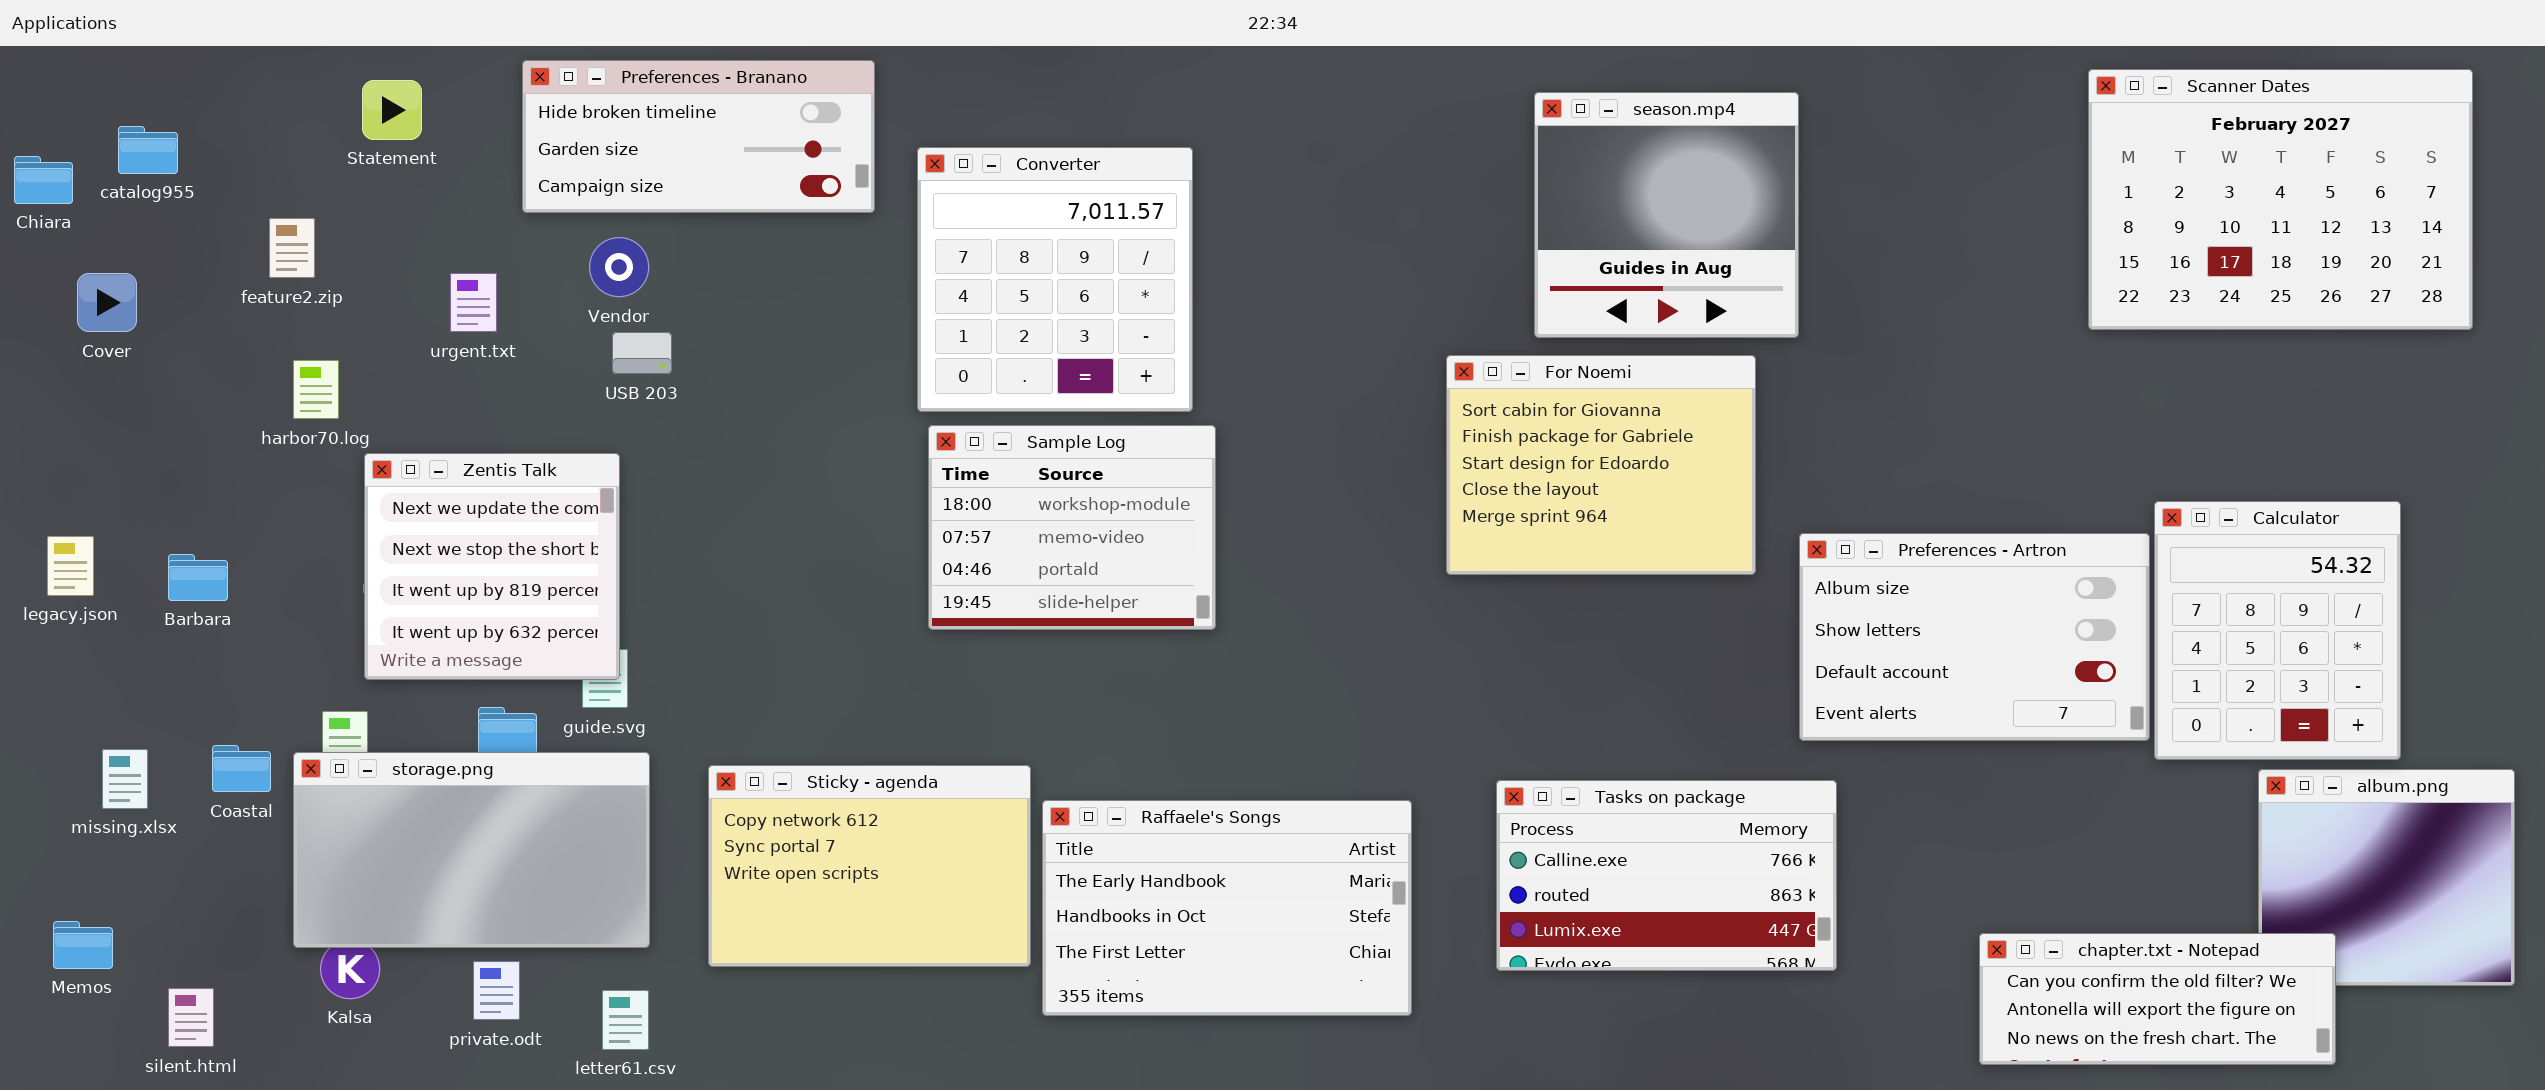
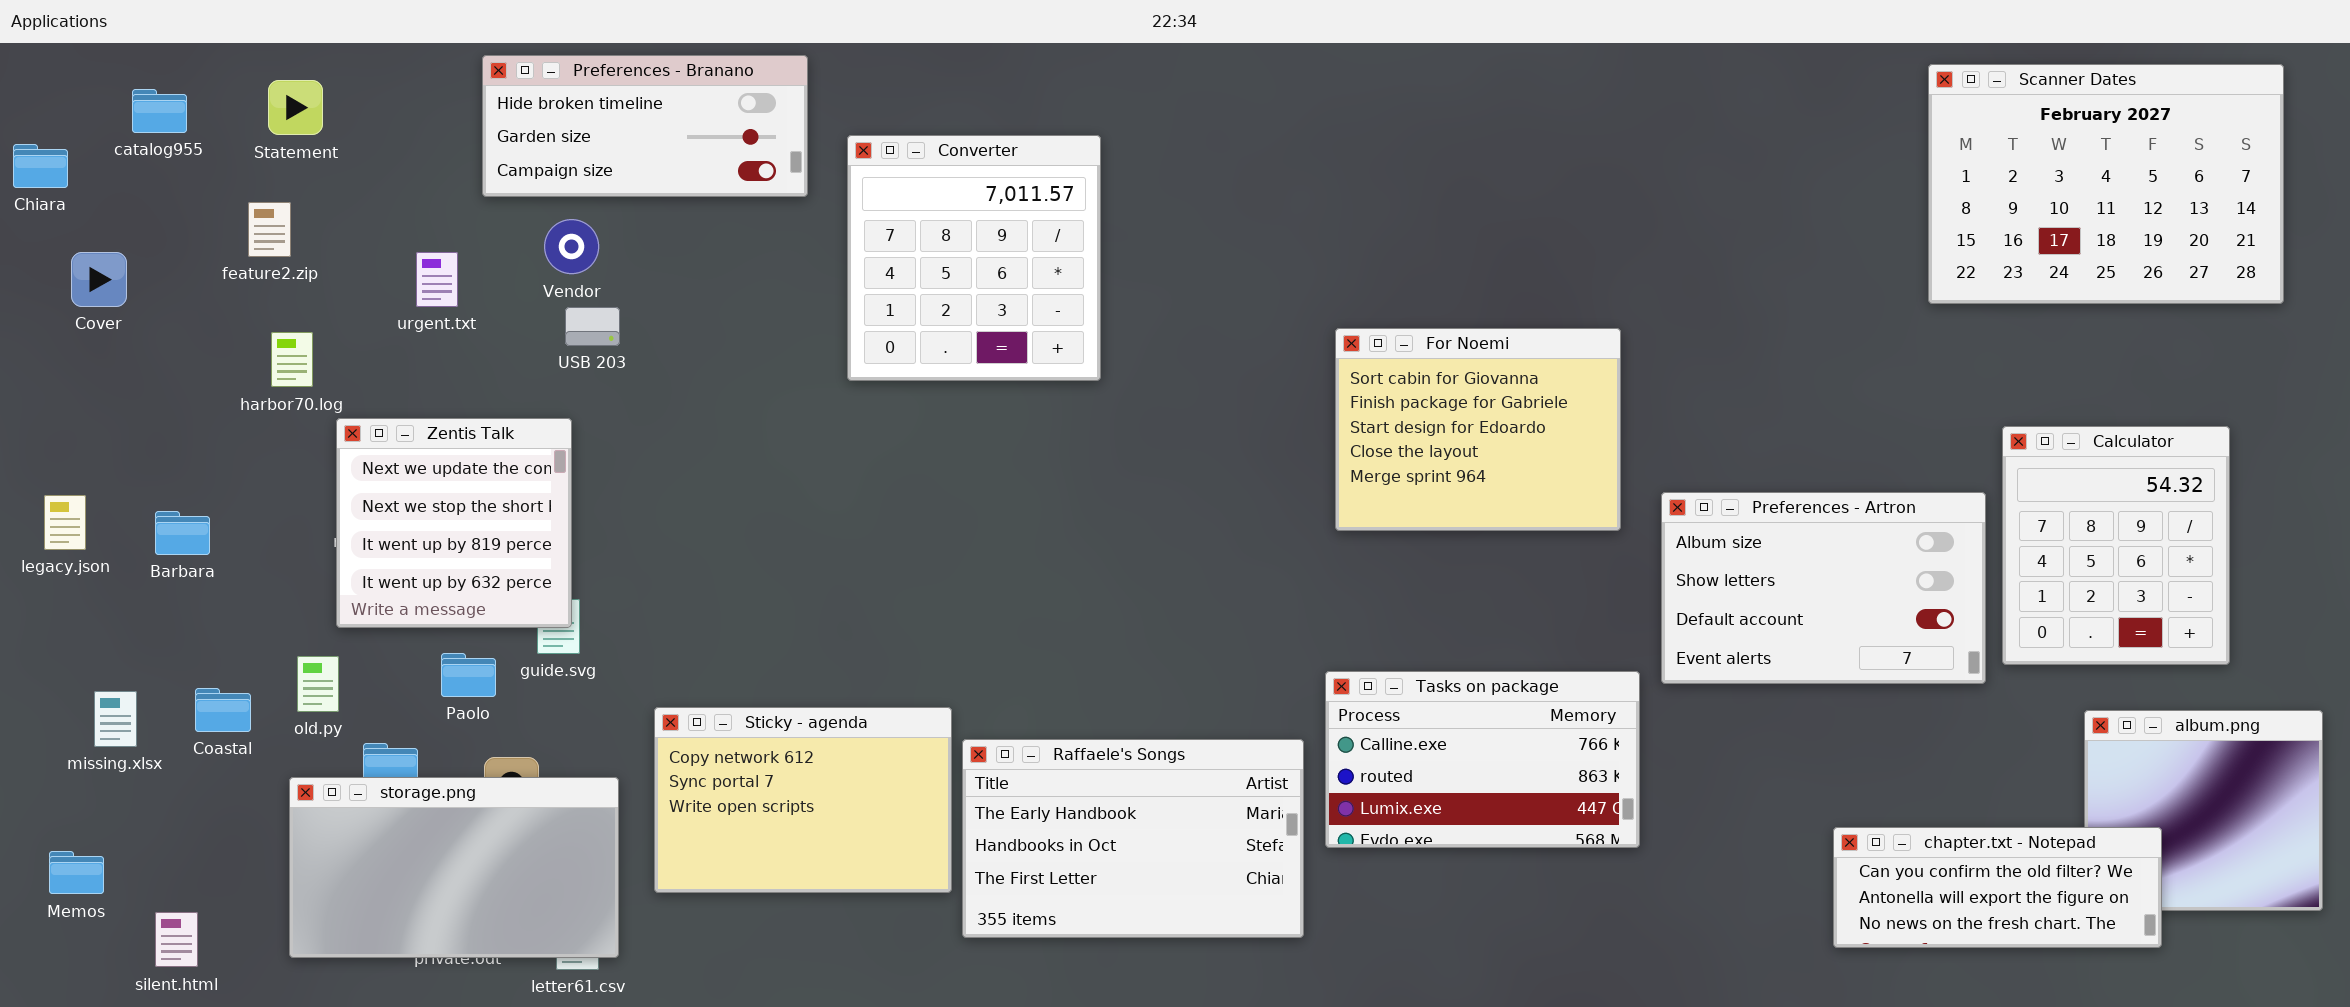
Statement: [362,80,422,140] -> [268,80,323,135], moved
season.mp4: [1534,92,1799,338] -> none, closed
catalog955: [118,126,178,174] -> [132,89,187,133], moved
Sample Log: [928,425,1216,630] -> none, closed
Calculator: [2154,501,2401,760] -> [2002,426,2230,665], moved
storage.png: [293,752,650,948] -> [289,777,619,958], moved
Tasks on package: [1496,780,1837,971] -> [1325,671,1640,848], moved
chapter.txt - Notepad: [1979,933,2336,1065] -> [1833,827,2162,948], moved

